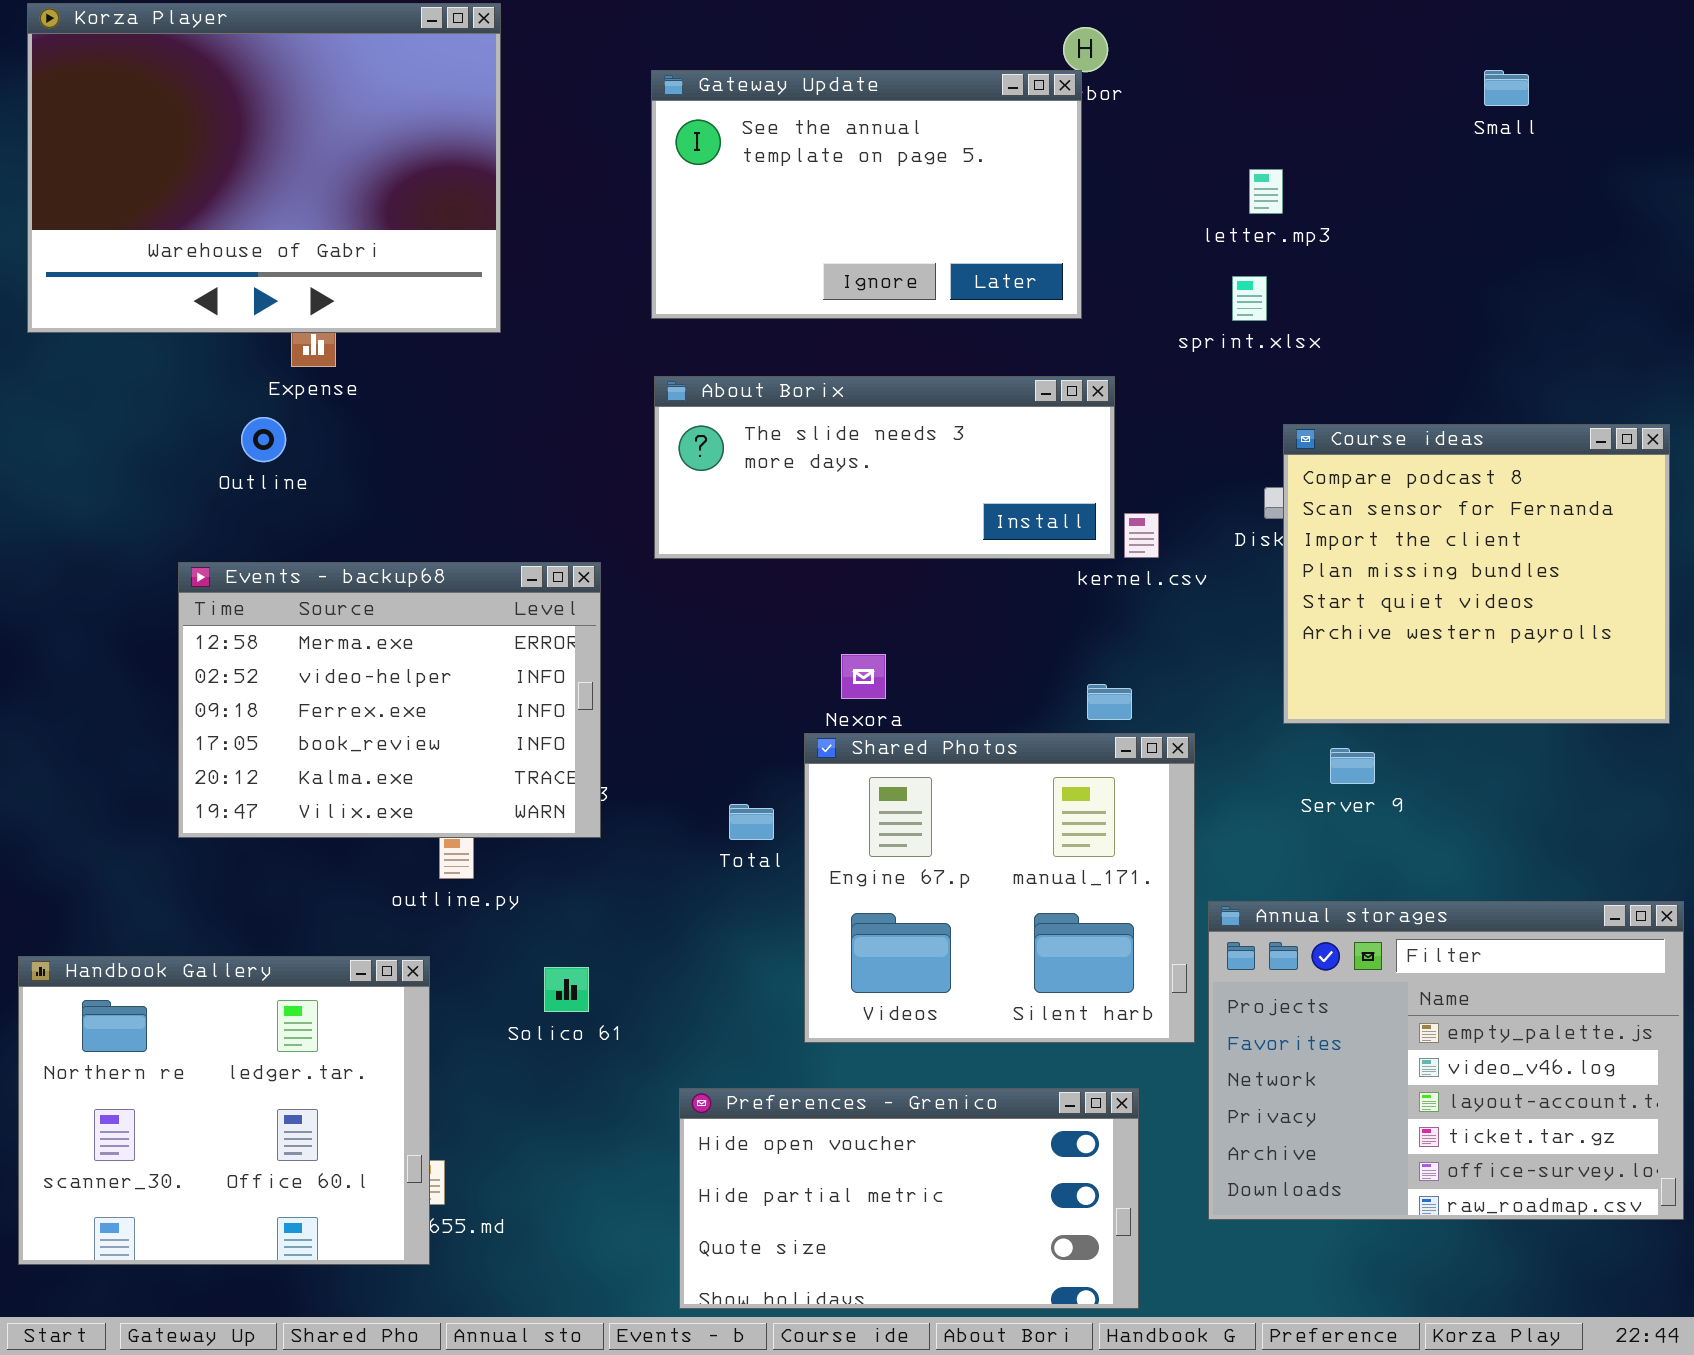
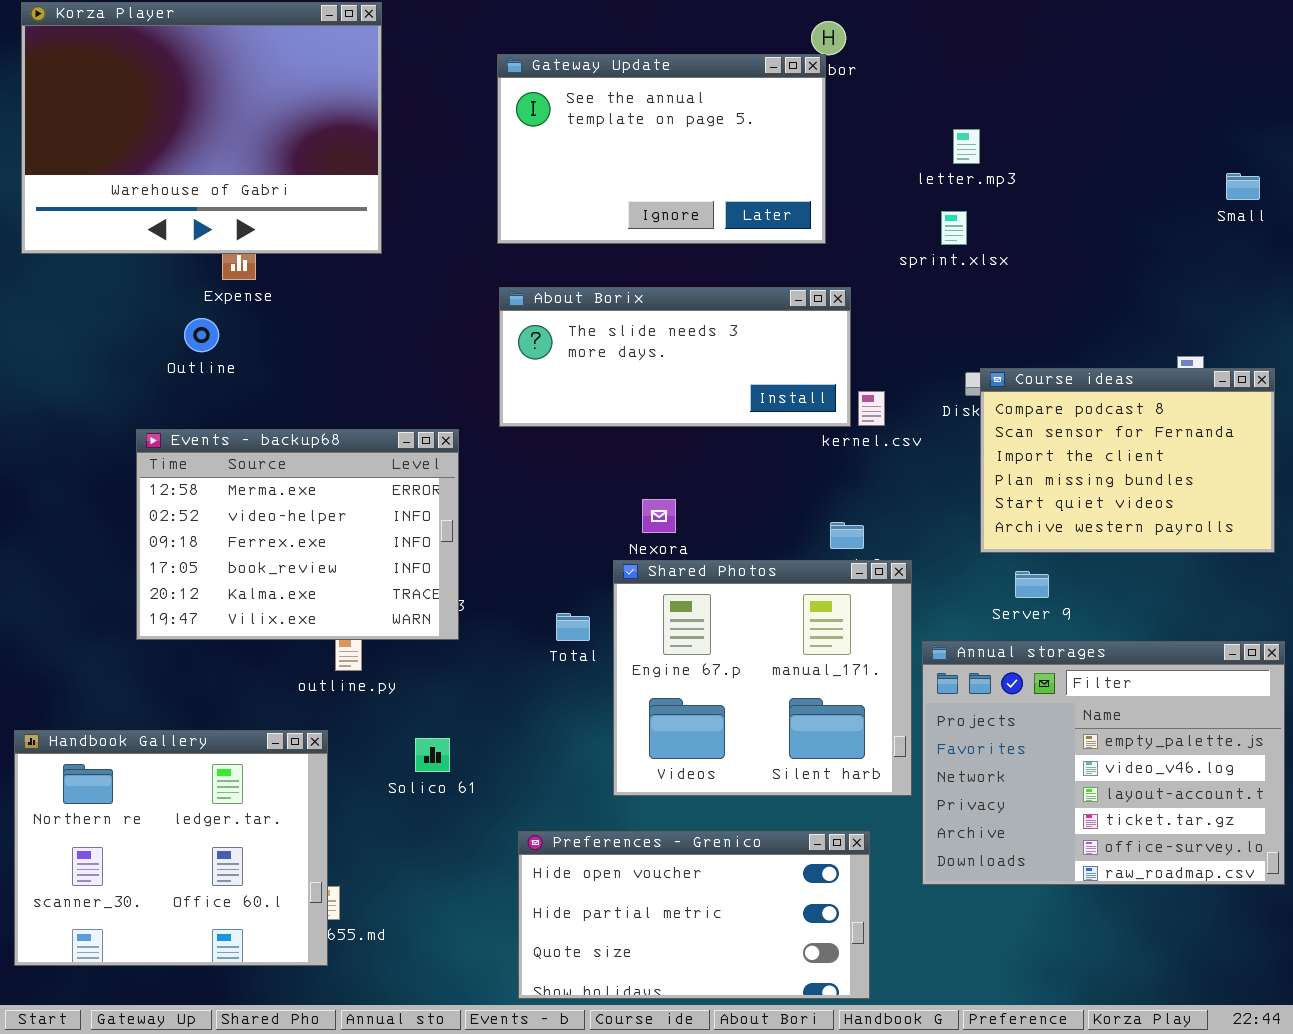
Small: [1484,70,1529,106] -> [1226,173,1260,200], moved
Course ideas: [1283,424,1670,724] -> [980,368,1275,553], resized
Annual storages: [1208,901,1684,1220] -> [922,641,1285,885], moved

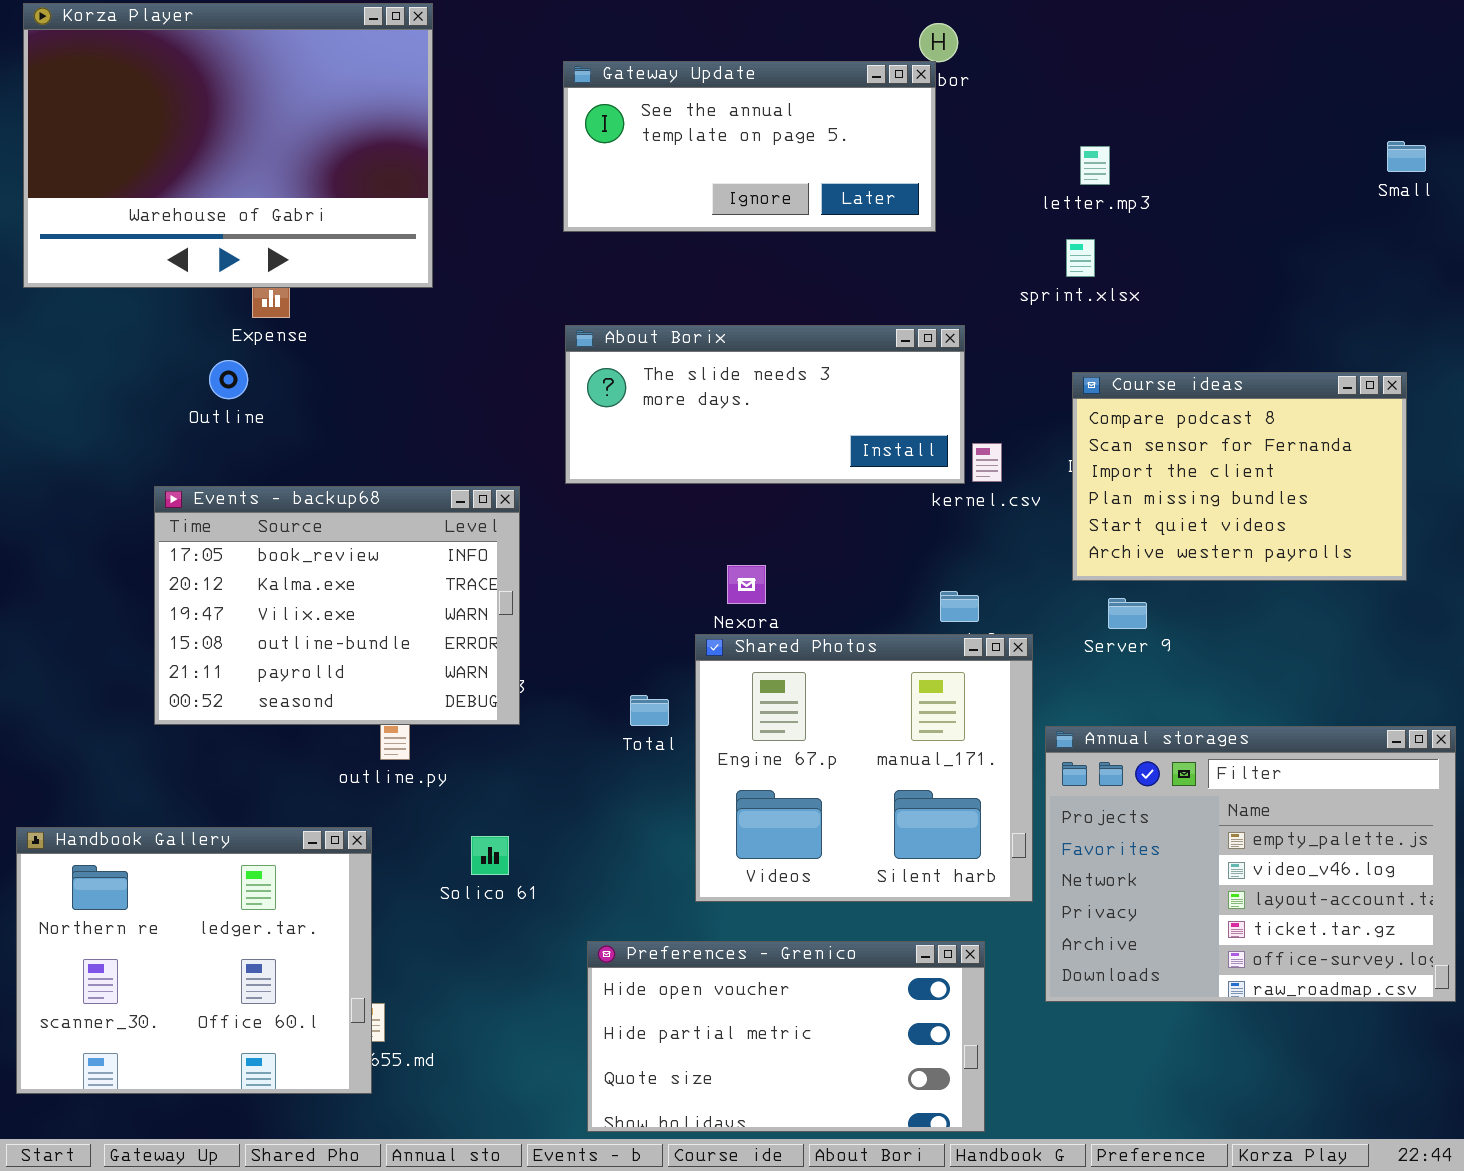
Gateway Update: [497,54,826,244] -> [563,61,936,232], resized
Small: [1226,173,1260,200] -> [1387,141,1426,172], moved
Course ideas: [980,368,1275,553] -> [1072,372,1407,581], moved
Events - backup68: [136,429,459,640] -> [154,486,520,725], scrolled down 3 rows
Server 9: [1015,571,1049,598] -> [1108,598,1147,629], moved

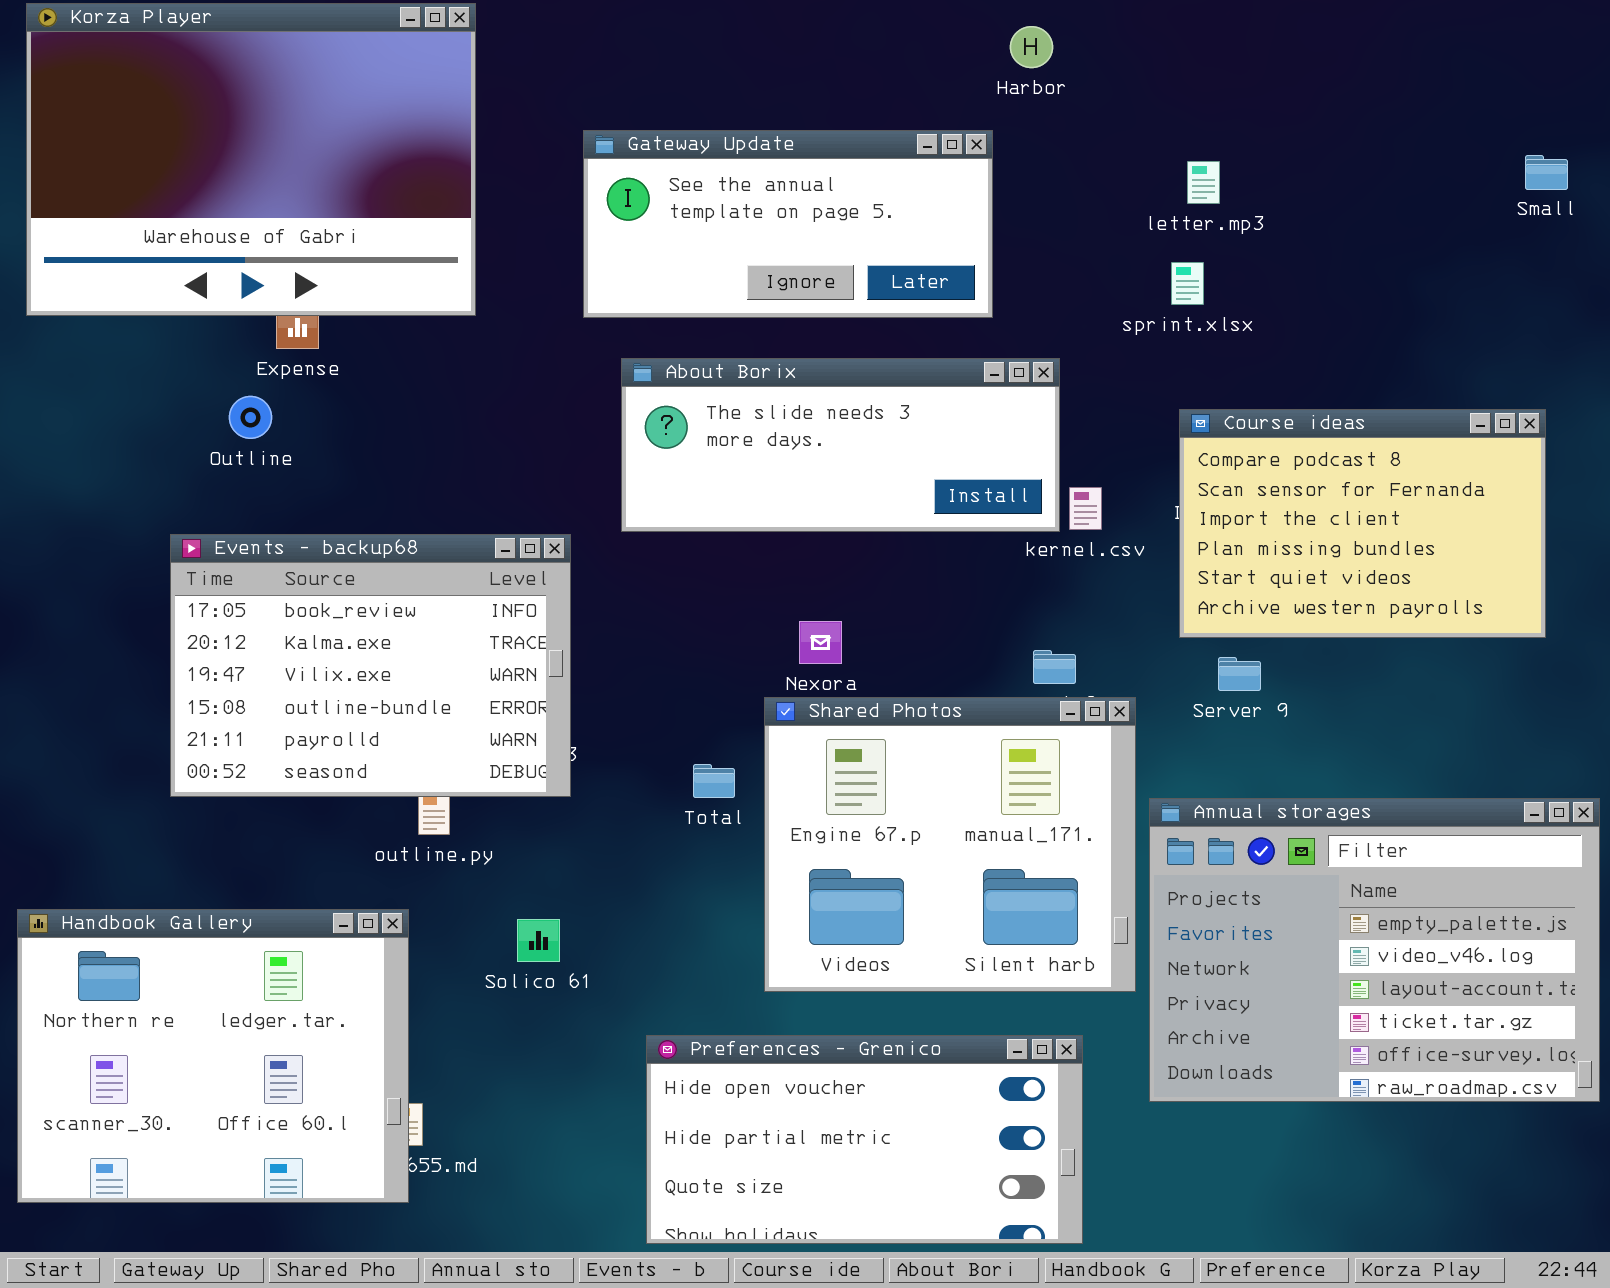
Gateway Update: [563,61,936,232] -> [583,130,993,318], moved

